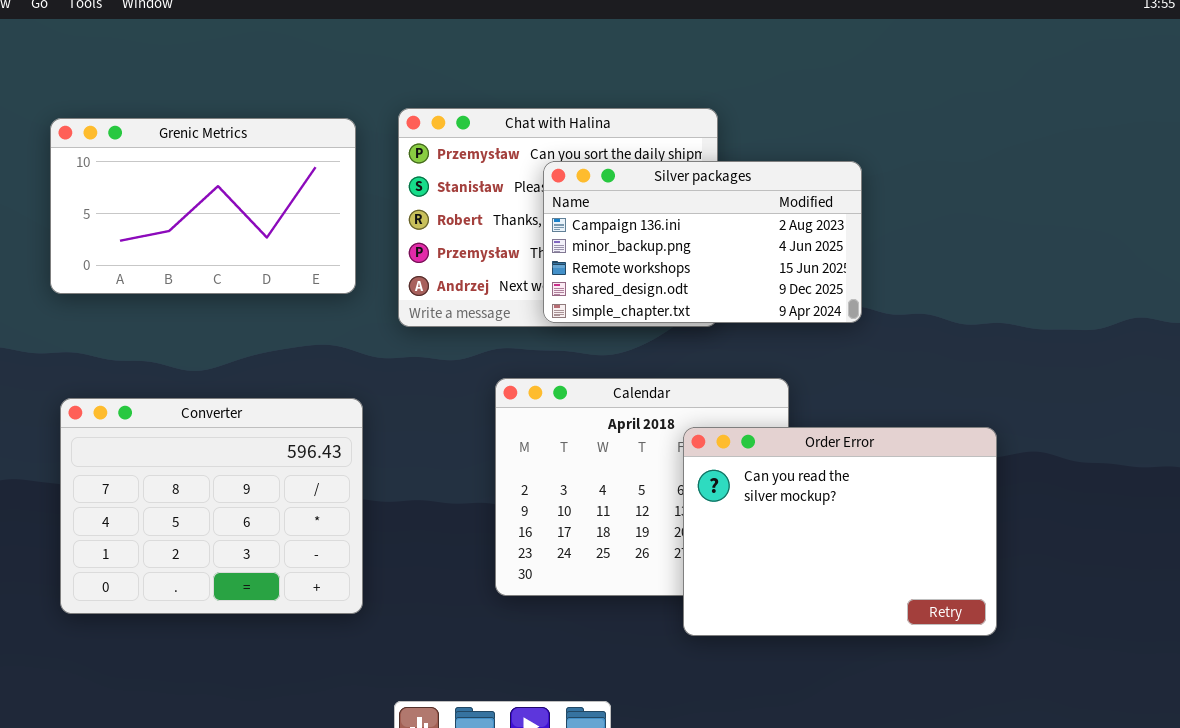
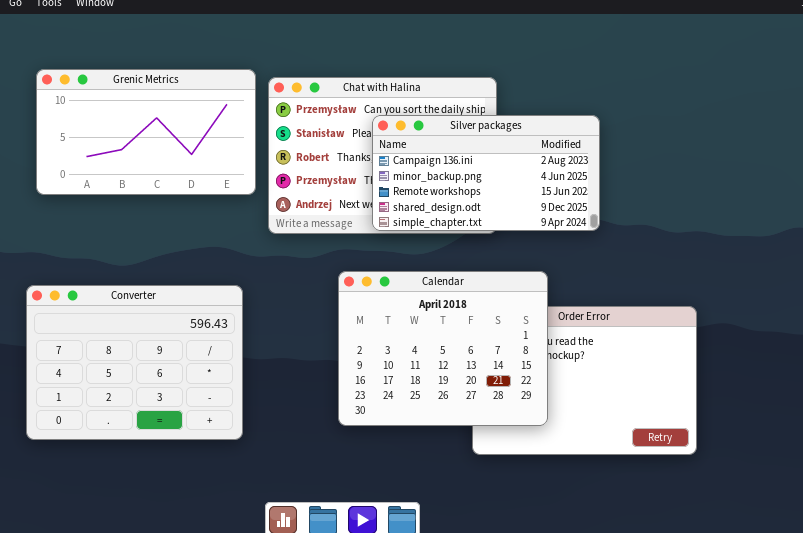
Grenic Metrics: [50,118,356,294] -> [36,69,256,195], moved
Calendar: [495,378,789,596] -> [338,271,548,426], raised

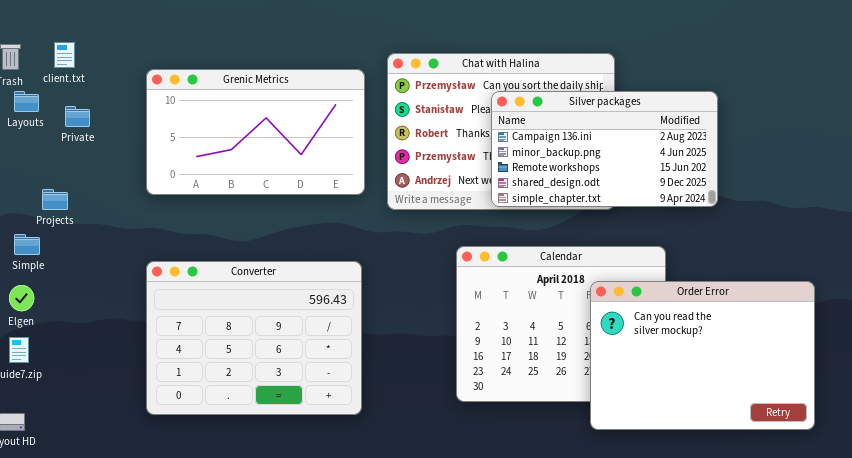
Grenic Metrics: [36,69,256,195] -> [146,69,365,195], moved
Order Error: [472,306,697,455] -> [590,281,815,430], raised

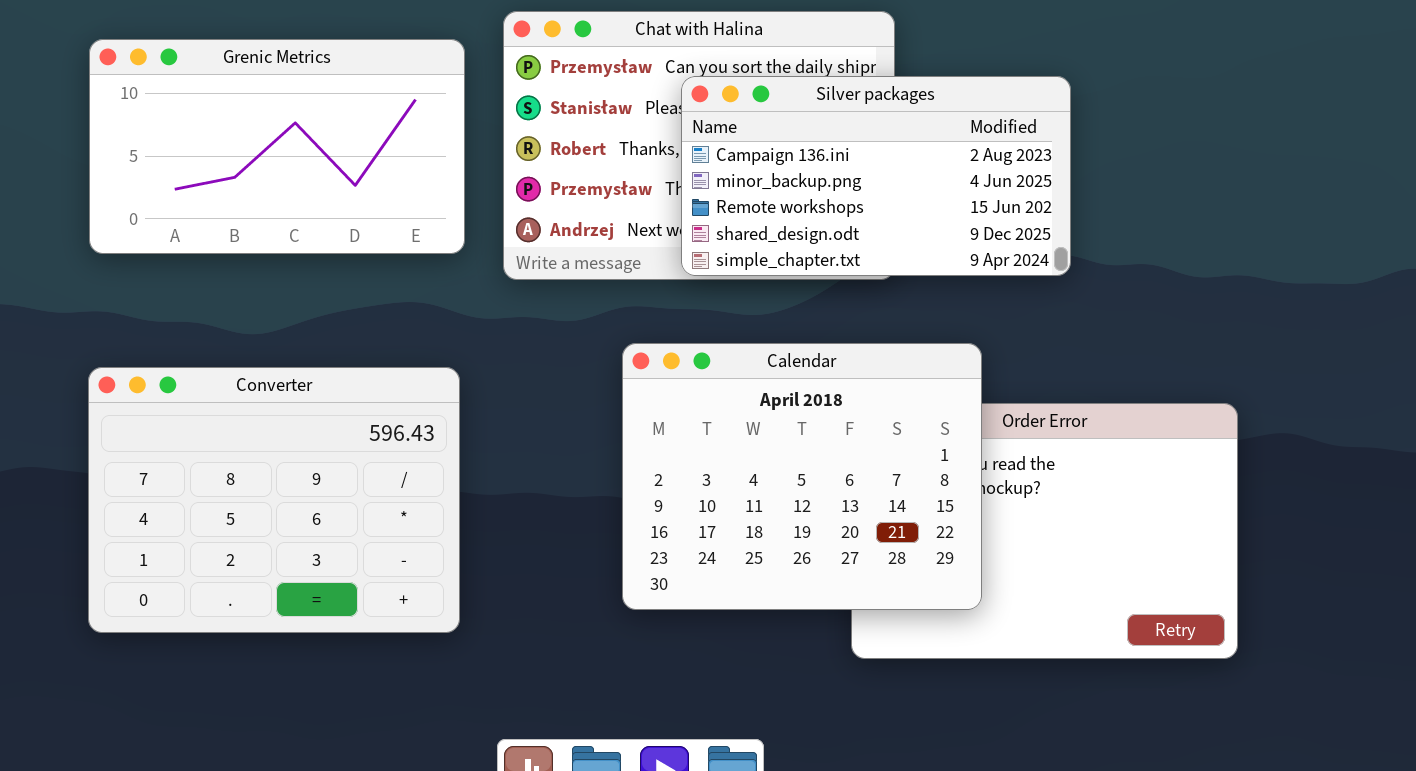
Calendar: [456,246,666,402] -> [622,343,982,610], raised

